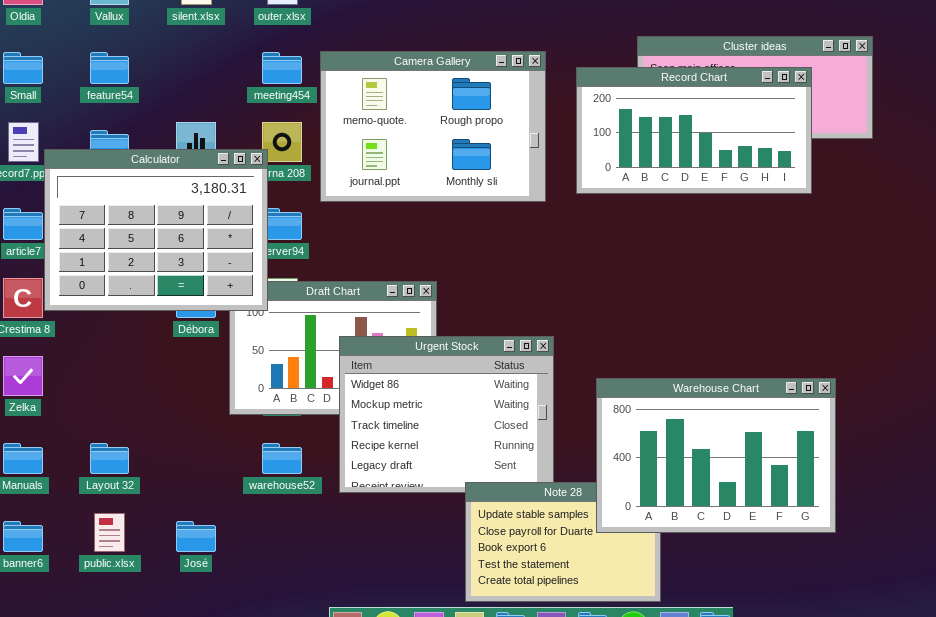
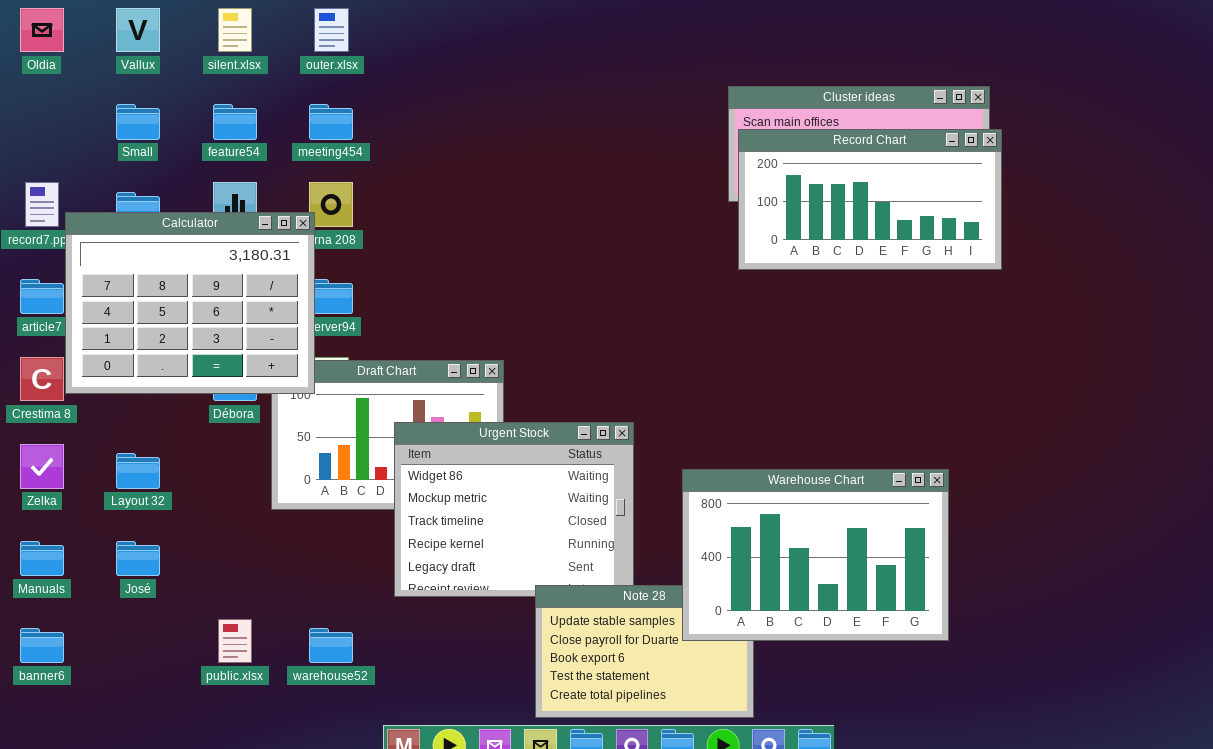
Camera Gallery: [320,51,546,202] -> none, closed
Small: [3,52,43,84] -> [116,104,160,140], moved
feature54: [90,52,129,84] -> [213,104,257,140], moved
Record Chart: [576,67,812,194] -> [738,129,1002,270], moved
Layout 32: [90,443,129,474] -> [116,453,160,489], moved
warehouse52: [262,443,302,474] -> [309,628,353,663], moved
public.xlsx: [94,513,125,552] -> [218,619,252,663], moved
José: [176,521,216,552] -> [116,541,160,576], moved

